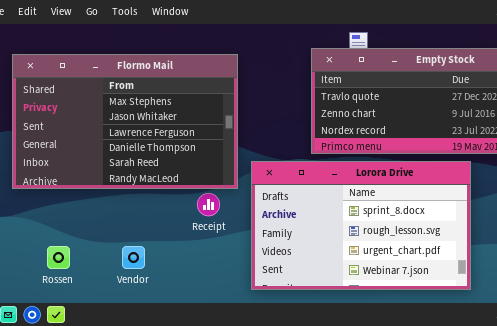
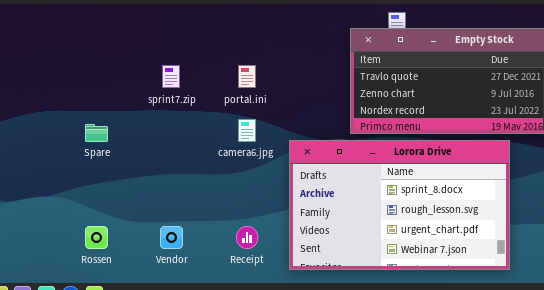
Flormo Mail: [12,54,238,189] -> none, closed
Receipt: [197,193,220,216] -> [236,226,258,249], moved

